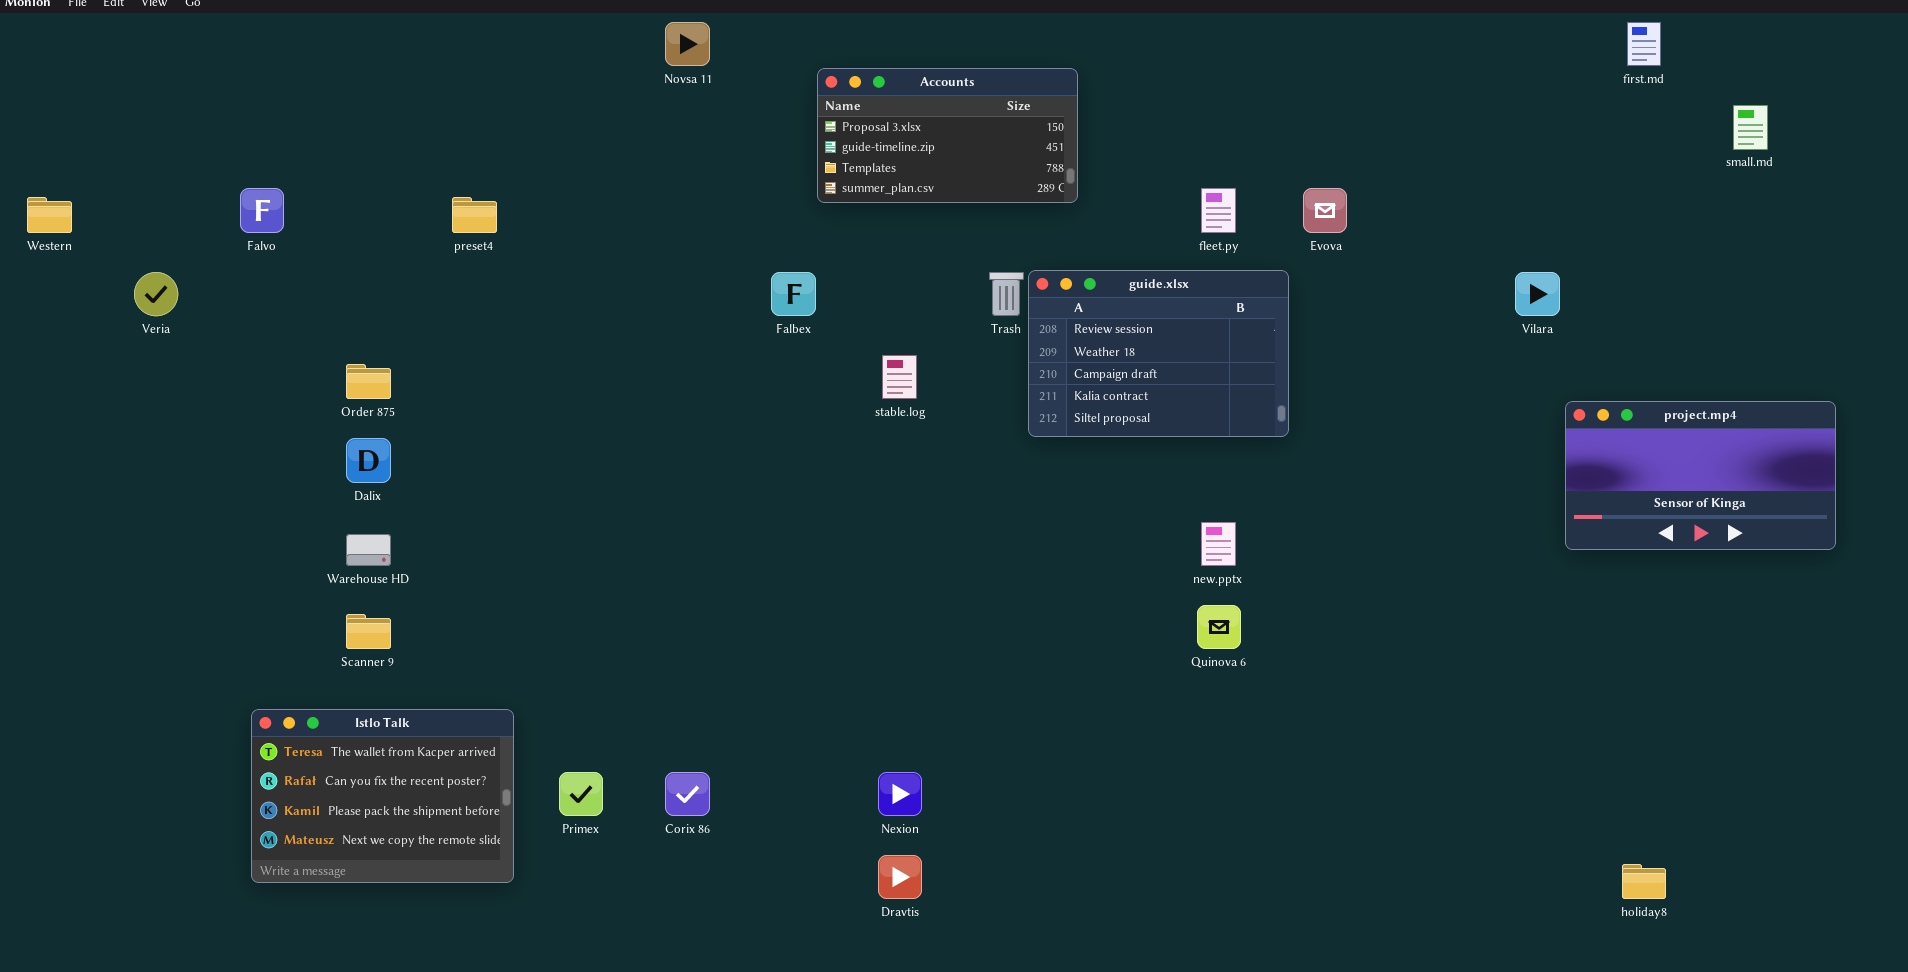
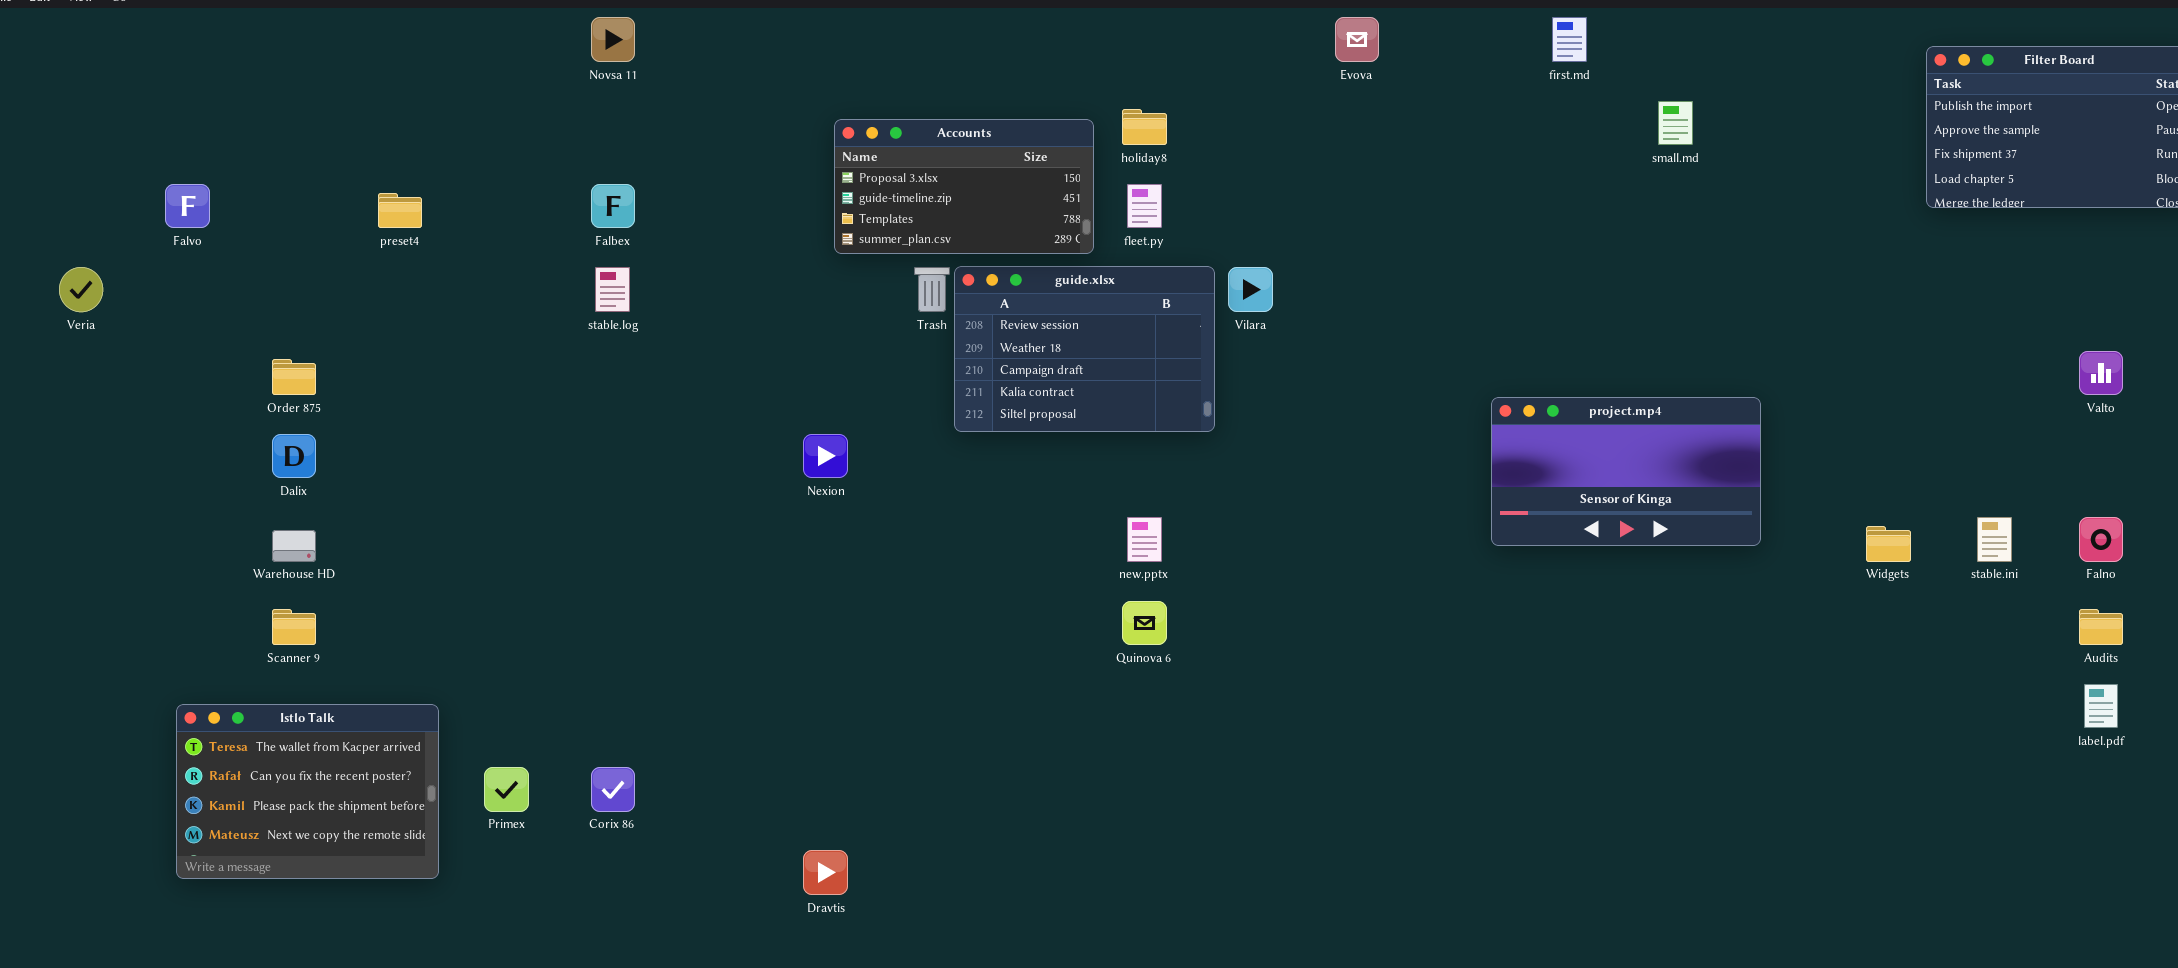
Accounts: [817,68,1078,203] -> [834,119,1094,254], moved
Evova: [1303,188,1347,233] -> [1335,17,1379,62], moved
Falbex: [771,272,816,316] -> [591,184,635,228], moved
Vilara: [1515,272,1560,316] -> [1228,267,1273,312], moved
stable.log: [882,355,917,399] -> [595,267,630,312], moved
Nexion: [878,772,922,816] -> [803,434,848,478], moved
holiday8: [1622,864,1666,899] -> [1122,109,1167,145], moved

